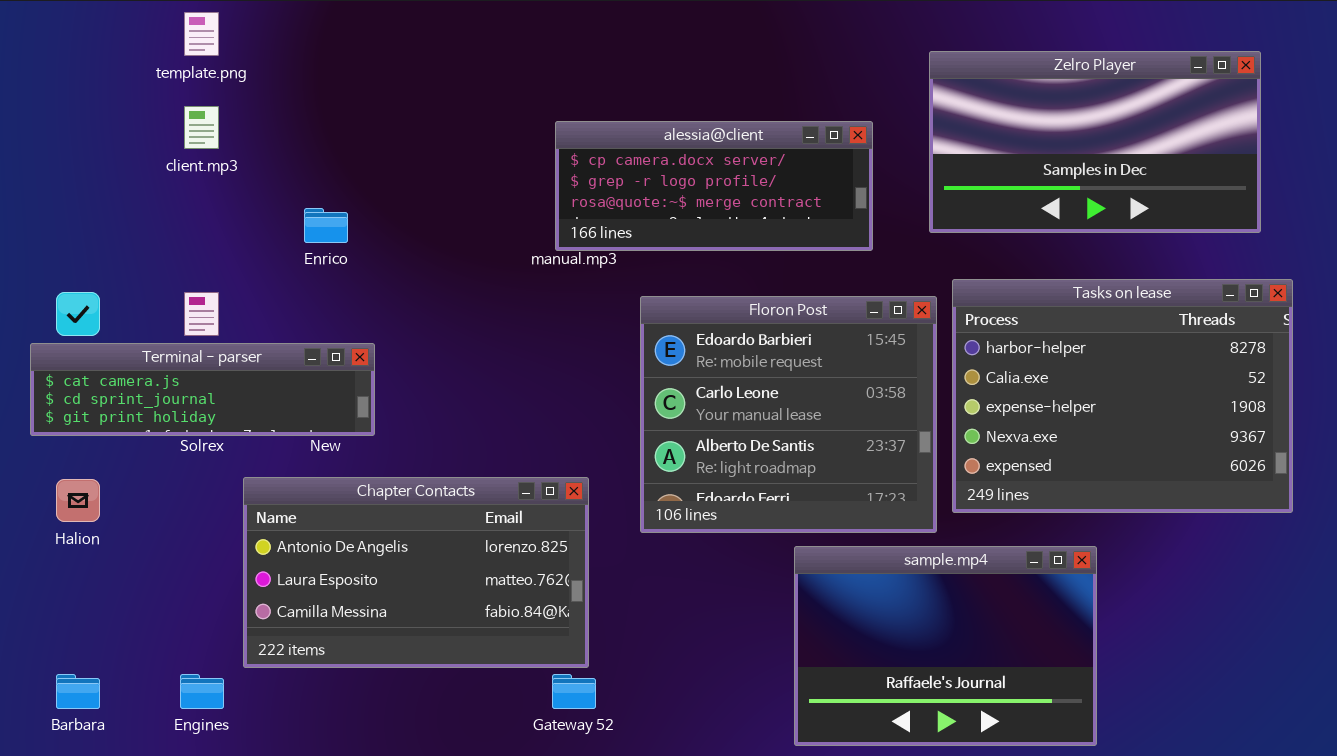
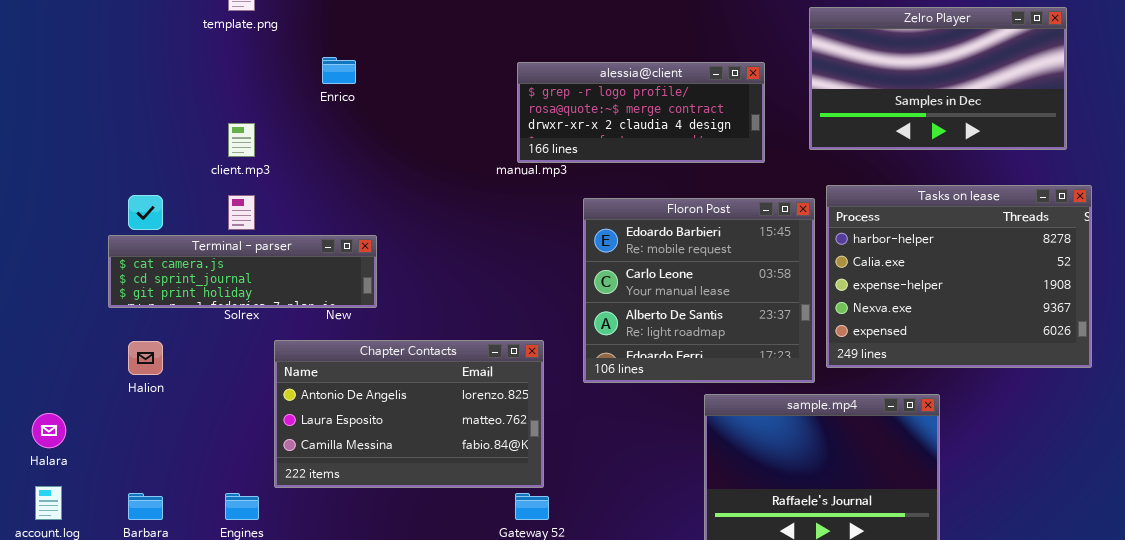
client.mp3: [184,106,219,149] -> [228,123,255,157], moved
alessia@client: [555,121,873,251] -> [517,62,765,163], scrolled down 1 row
Enrico: [304,208,348,243] -> [322,57,356,84], moved

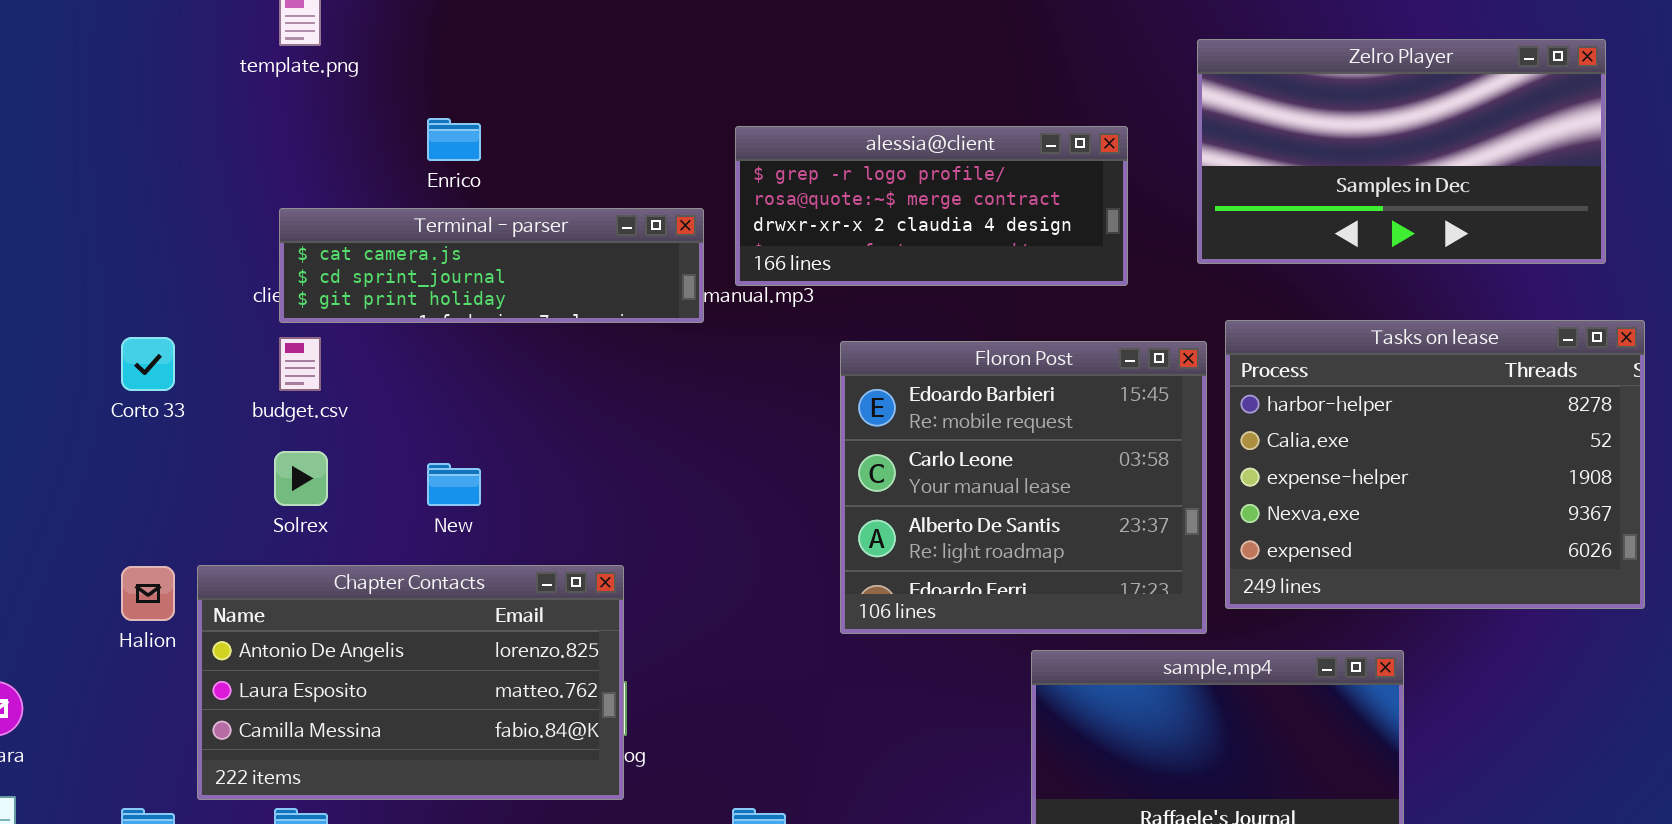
Terminal - parser: [108,235,377,308] -> [279,208,704,323], moved
Chapter Contacts: [274,340,544,488] -> [197,565,624,800], moved

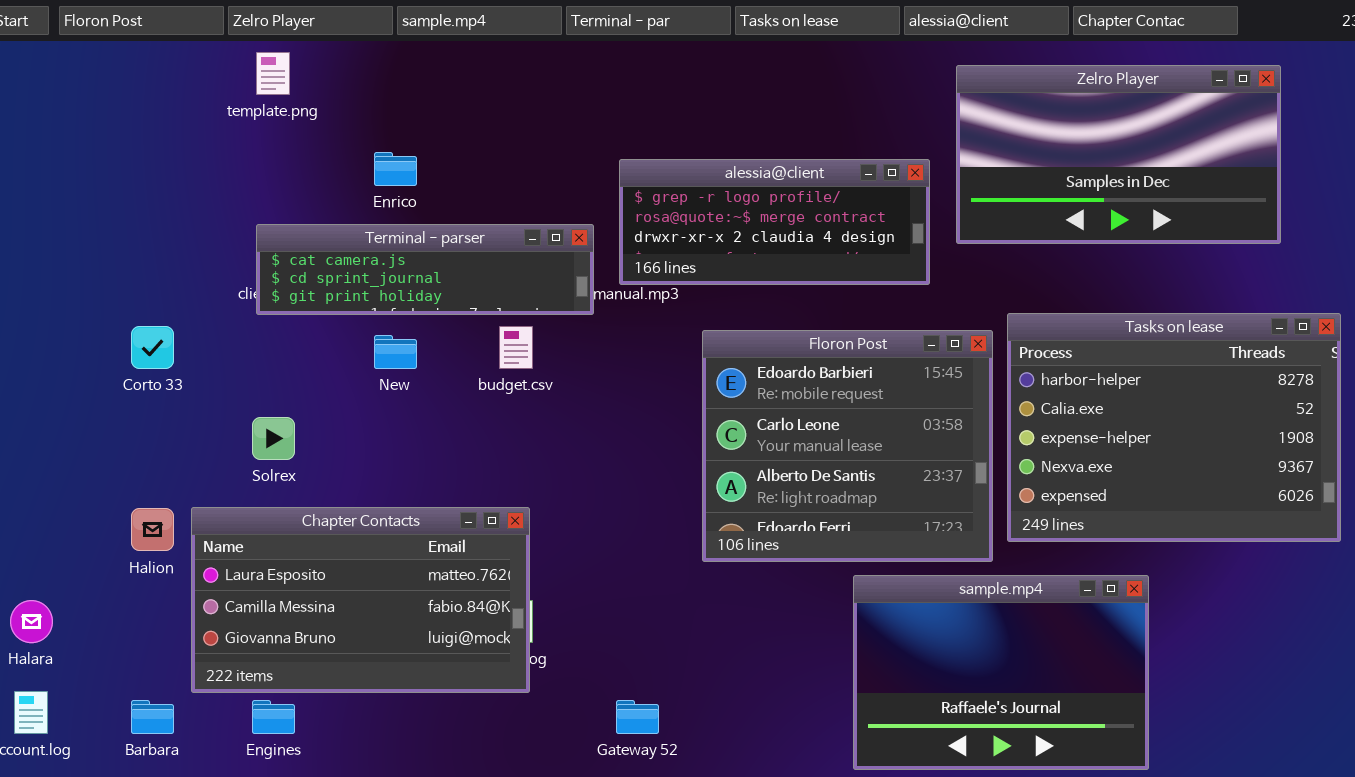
Zelro Player: [1197,39,1606,264] -> [956,65,1281,244], moved
budget.csv: [279,337,321,391] -> [499,326,533,369], moved
New: [427,463,481,506] -> [374,335,417,369], moved
Chapter Contacts: [197,565,624,800] -> [191,507,530,693], scrolled down 1 row

